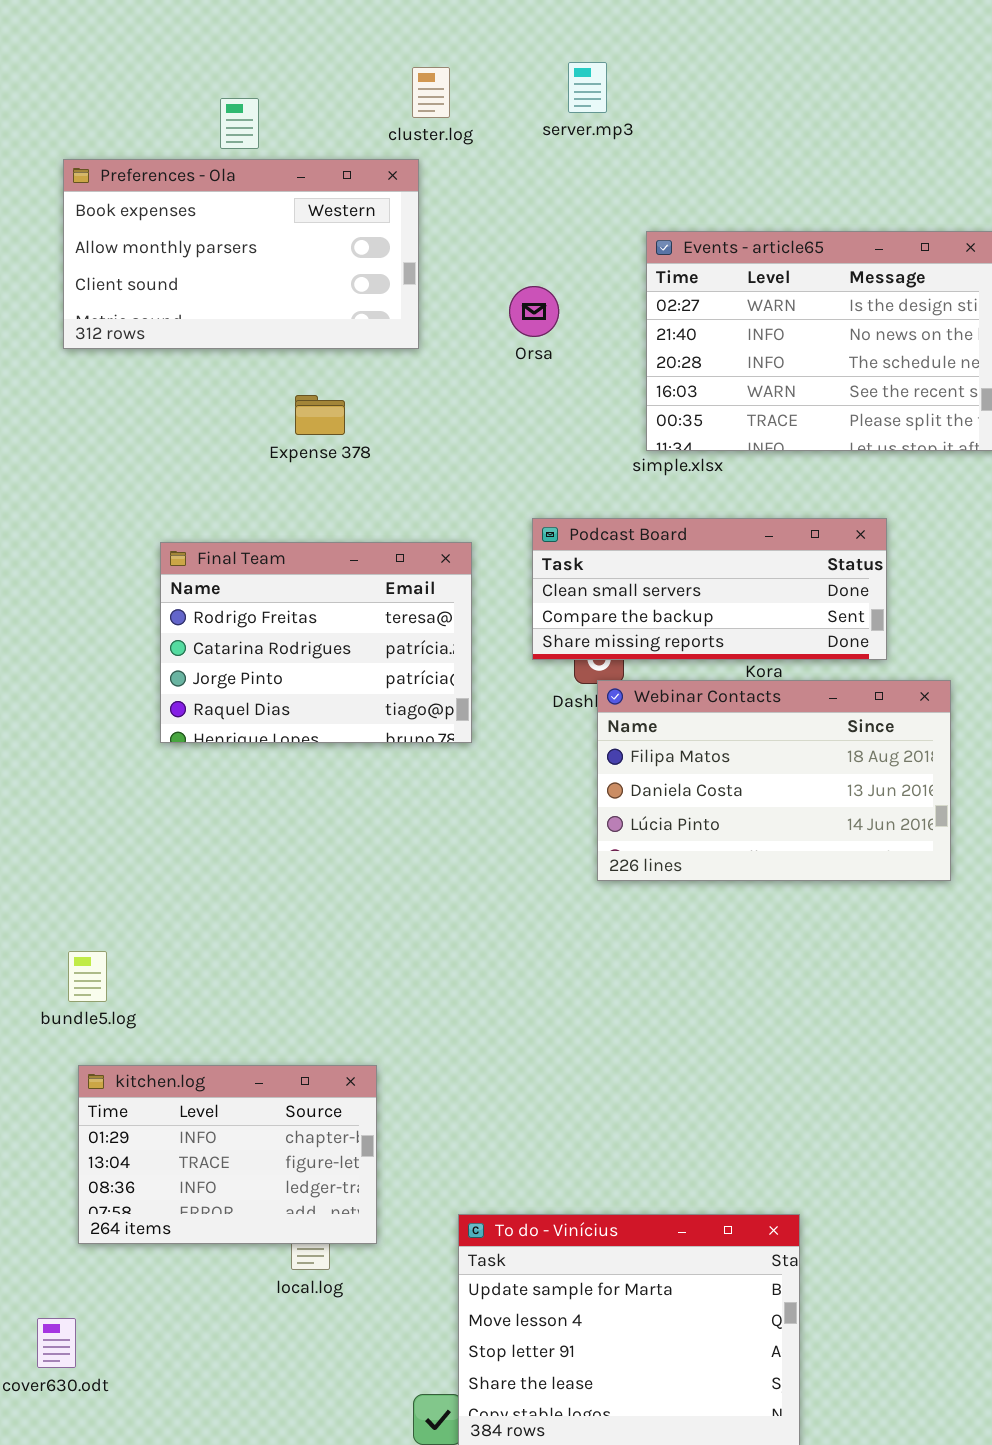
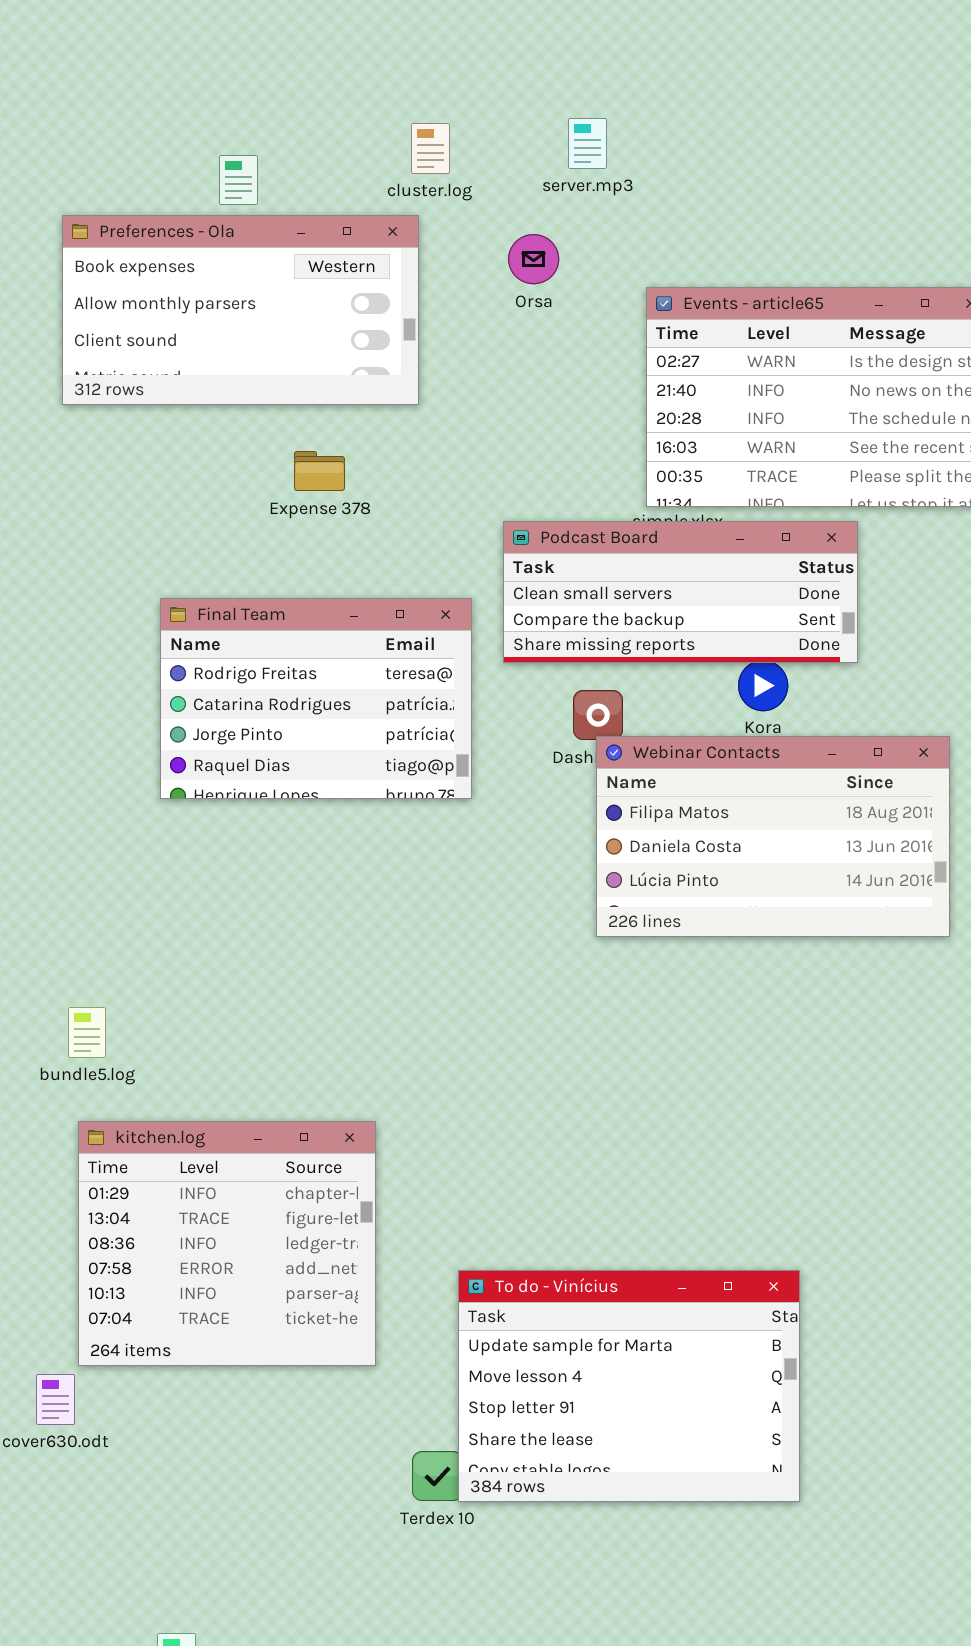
Orsa: [509,286,559,337] -> [508,234,559,284], moved
Podcast Board: [532,518,887,660] -> [503,521,858,663], moved
kitchen.log: [78,1065,377,1244] -> [78,1121,376,1366], resized

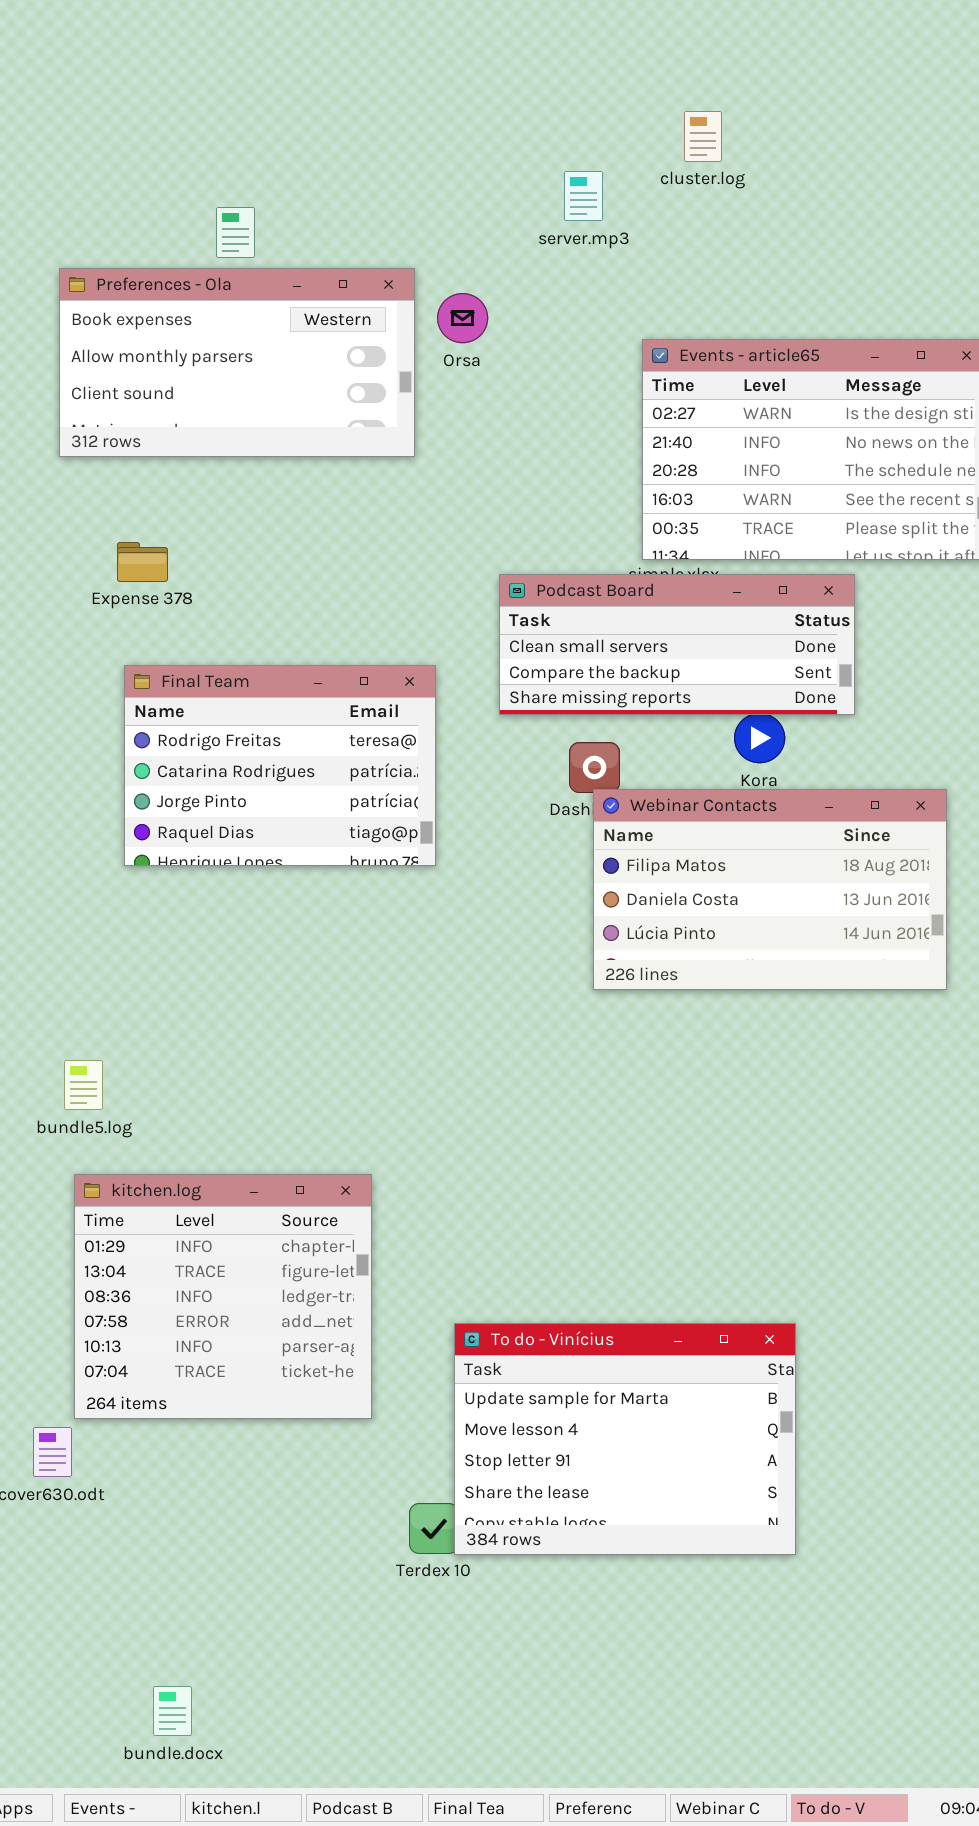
cluster.log: [411,123,450,174] -> [684,111,722,162], moved
Orsa: [508,234,559,284] -> [437,293,488,343], moved
Expense 378: [294,451,345,491] -> [117,542,168,582], moved
Final Team: [160,598,472,799] -> [124,665,436,866], moved

